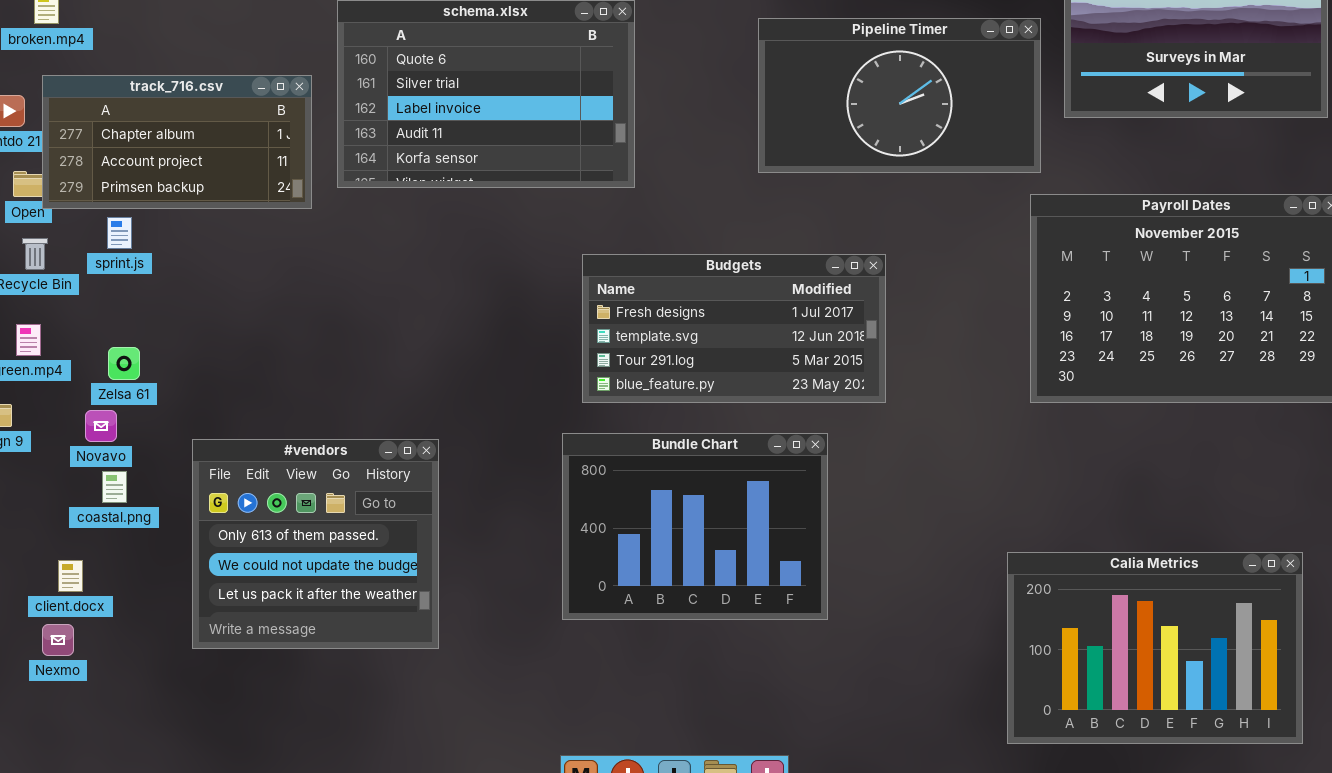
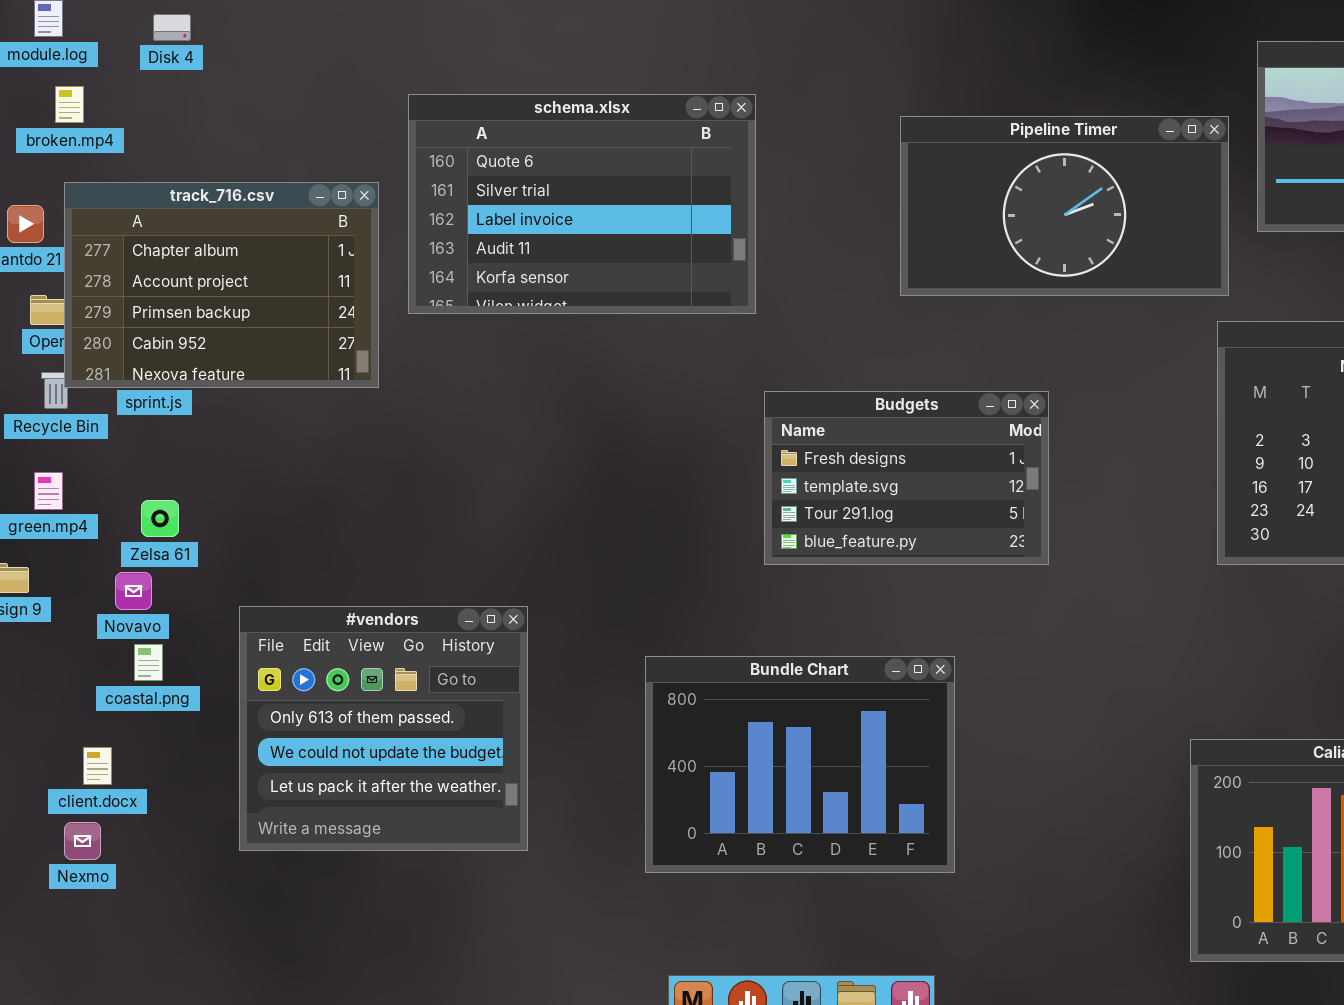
track_716.csv: [42,75,312,209] -> [64,182,379,388], resized
Budgets: [582,254,886,403] -> [764,391,1049,565], resized
Bundle Chart: [562,433,828,620] -> [645,656,955,873], moved

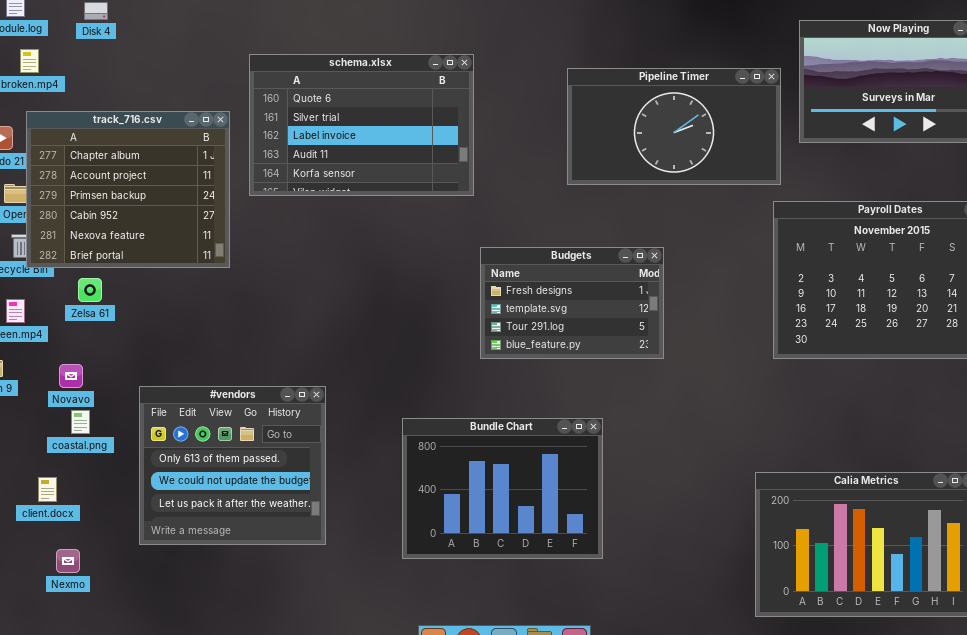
track_716.csv: [64,182,379,388] -> [26,111,230,268], resized
Zelsa 61: [141,500,179,537] -> [78,278,102,302], moved
Nexmo: [64,822,101,860] -> [56,549,80,573], moved

